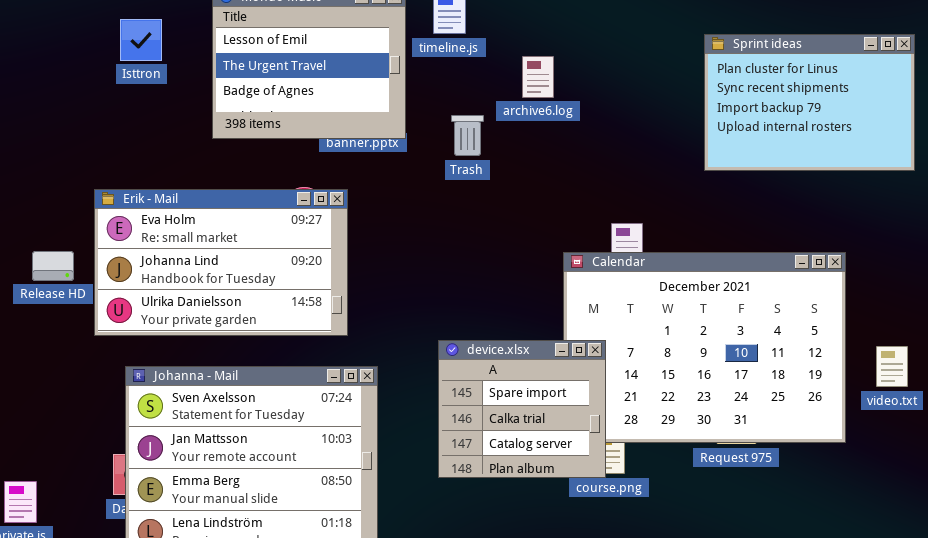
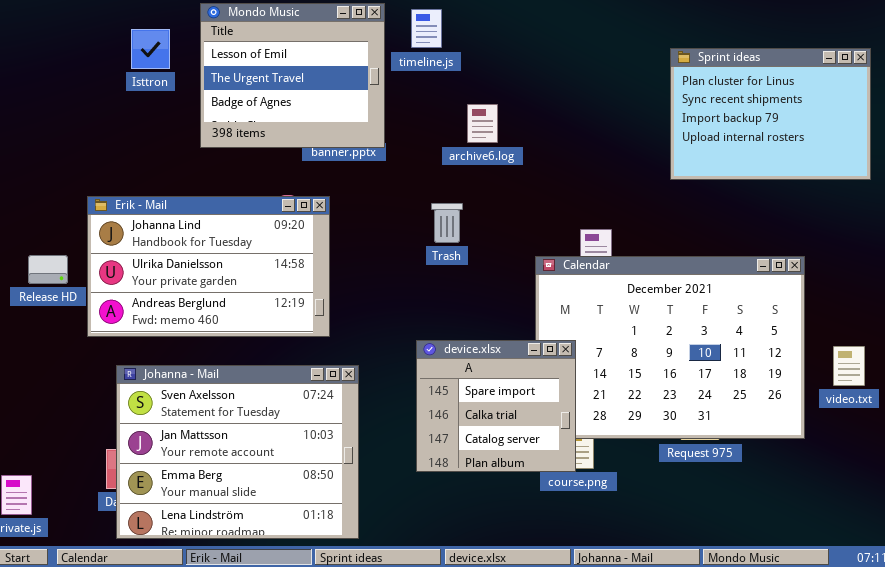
Isttron: [120,19,162,61] -> [131,29,170,69], moved
archive6.log: [522,56,554,98] -> [467,104,498,143], moved
Trash: [451,115,484,156] -> [431,203,463,243], moved
Erik - Mail: [94,189,348,336] -> [87,196,330,337], scrolled down 1 row

